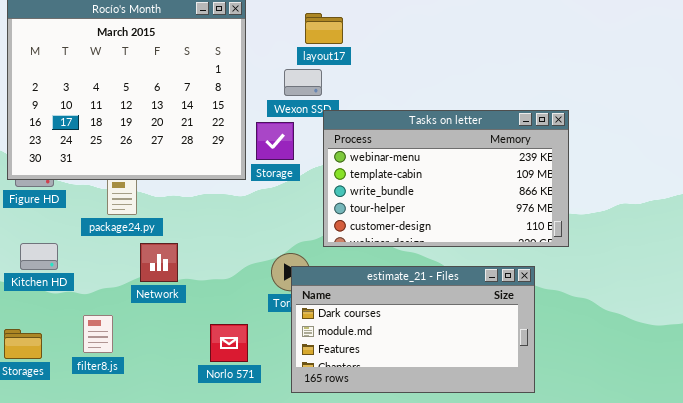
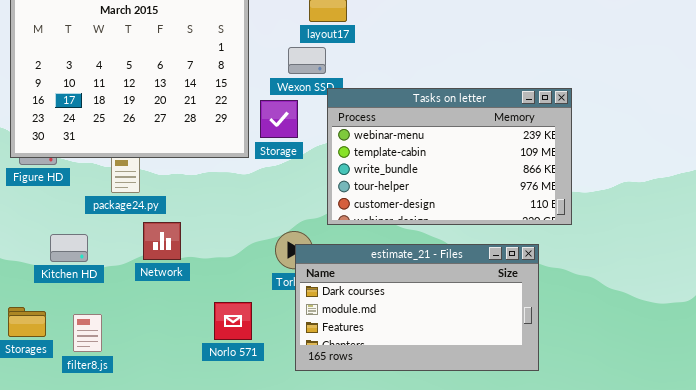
Kitchen HD: [20,243,58,270] -> [50,234,88,262], moved
filter8.js: [83,315,113,353] -> [73,314,102,352], moved

